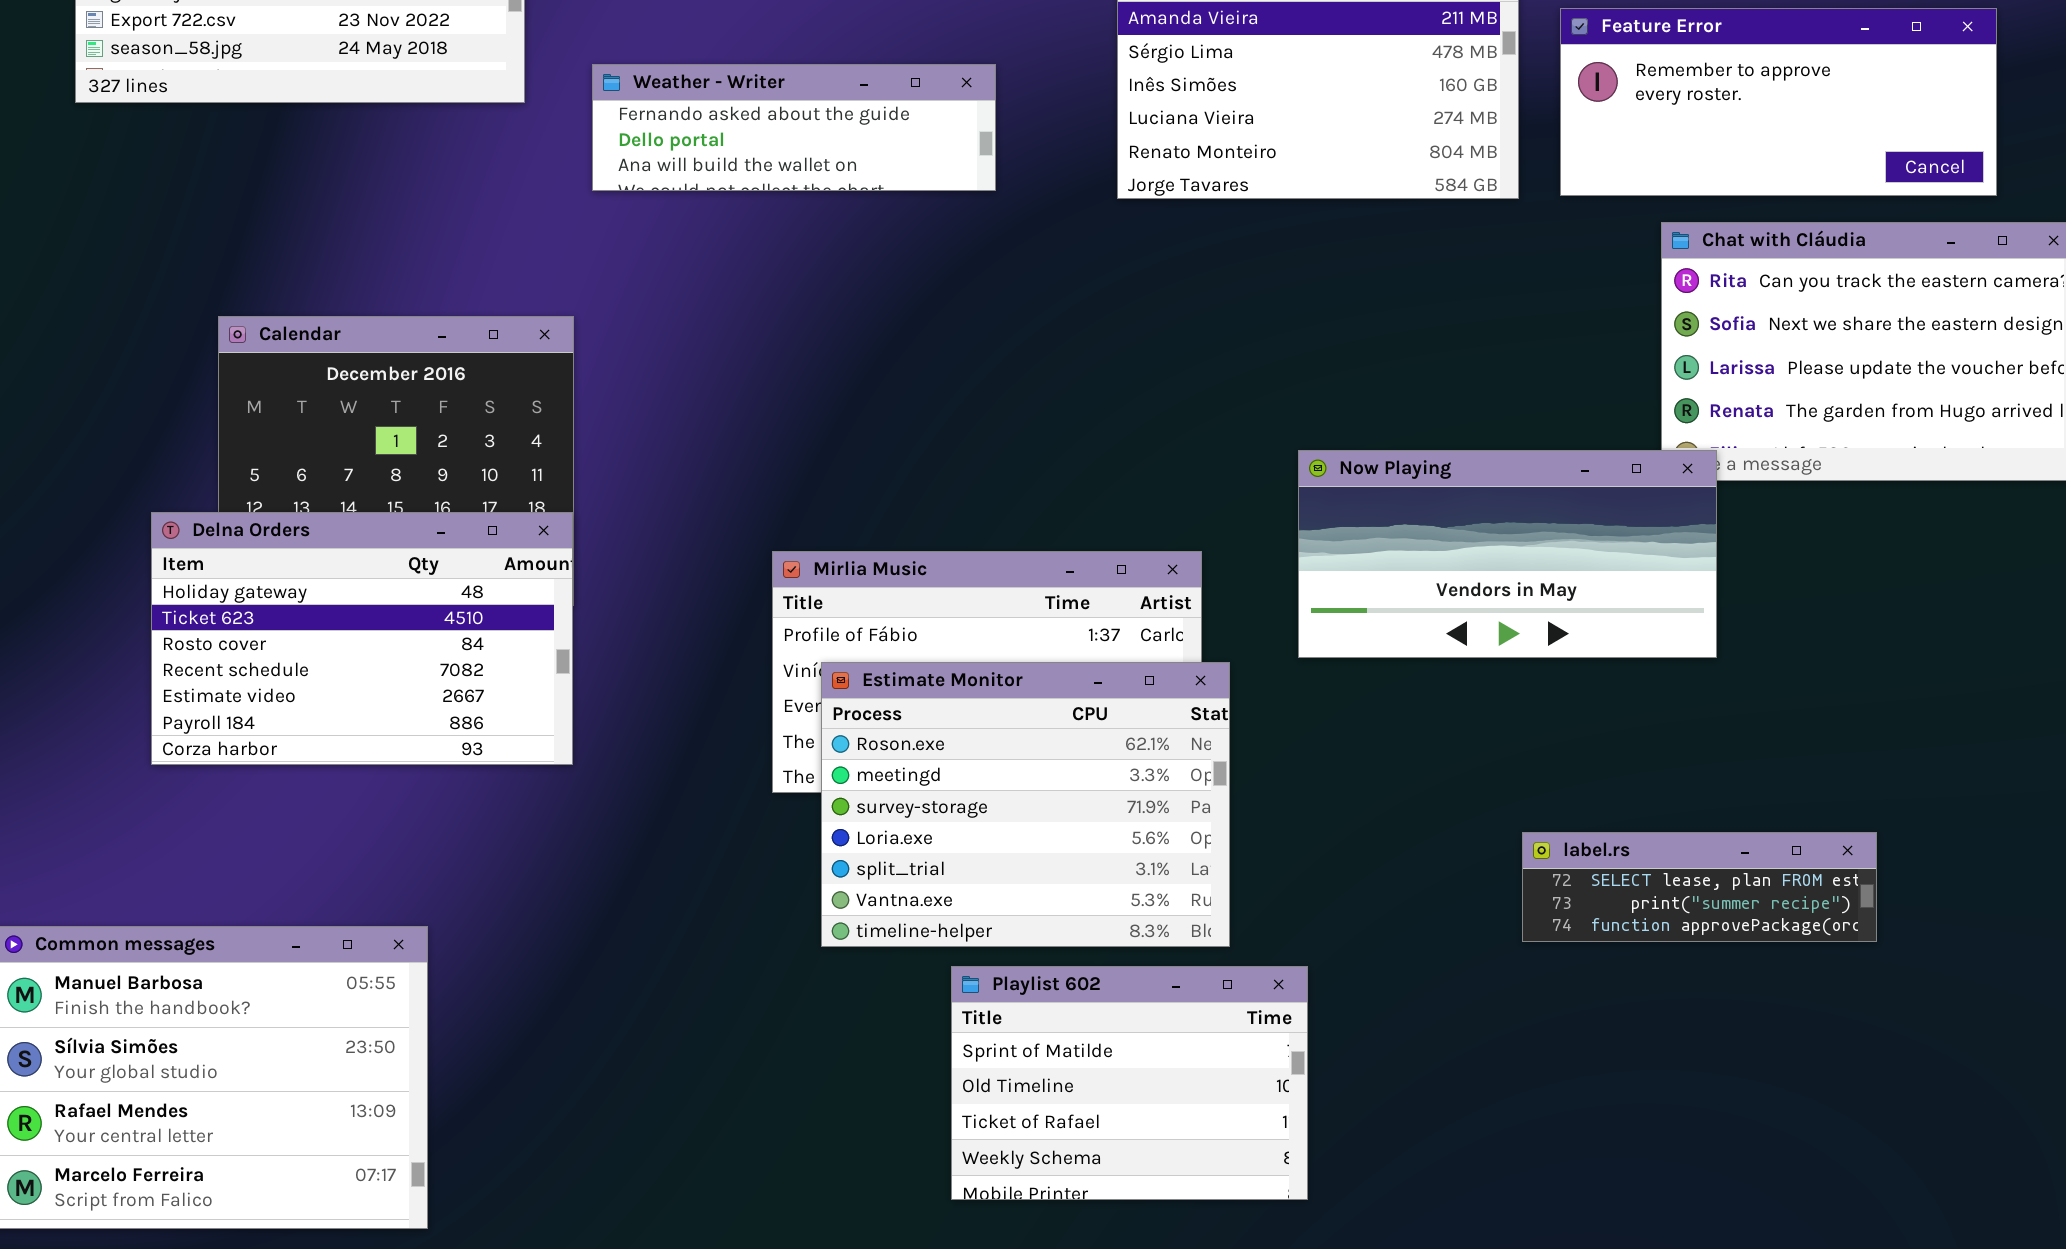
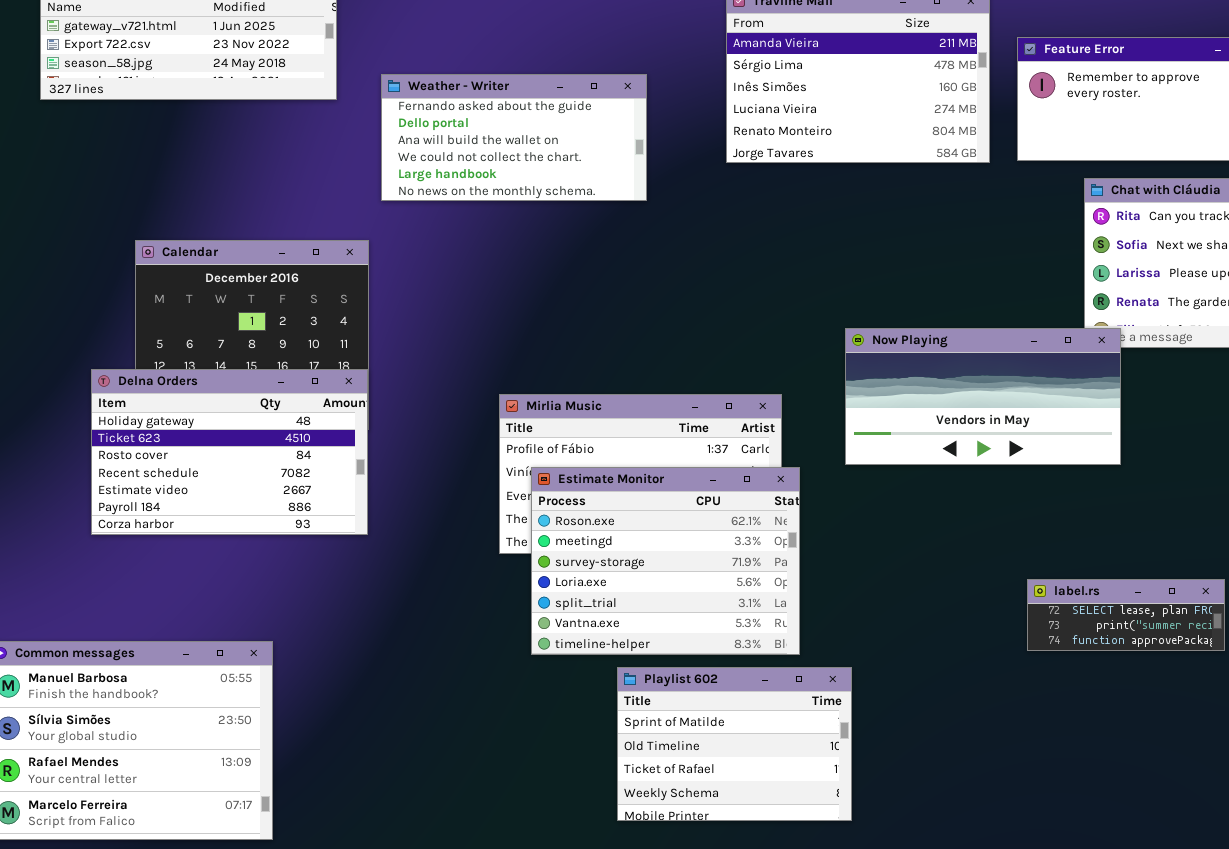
Weather - Writer: [592,64,996,191] -> [381,74,647,201], resized
label.rs: [1522,832,1877,942] -> [1027,579,1225,651], resized

